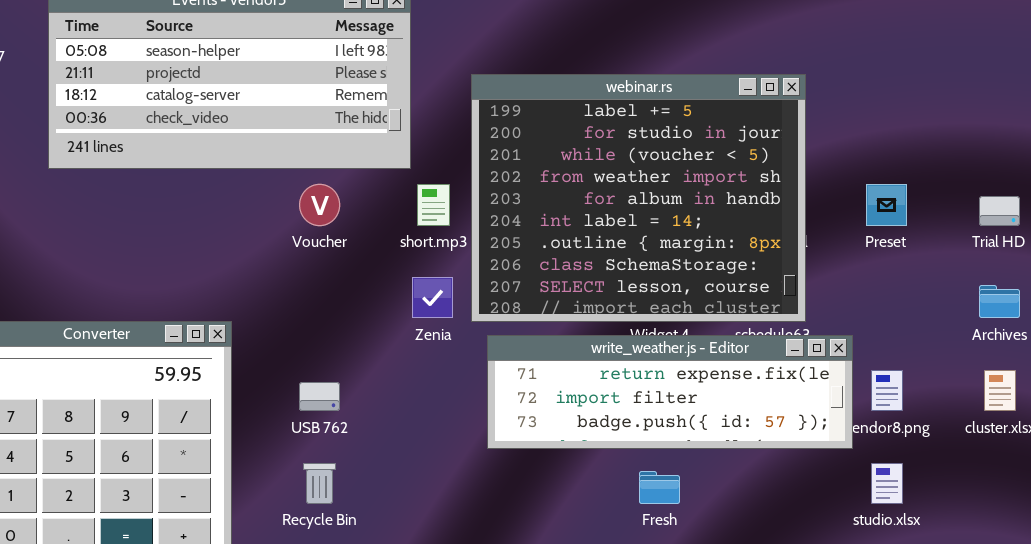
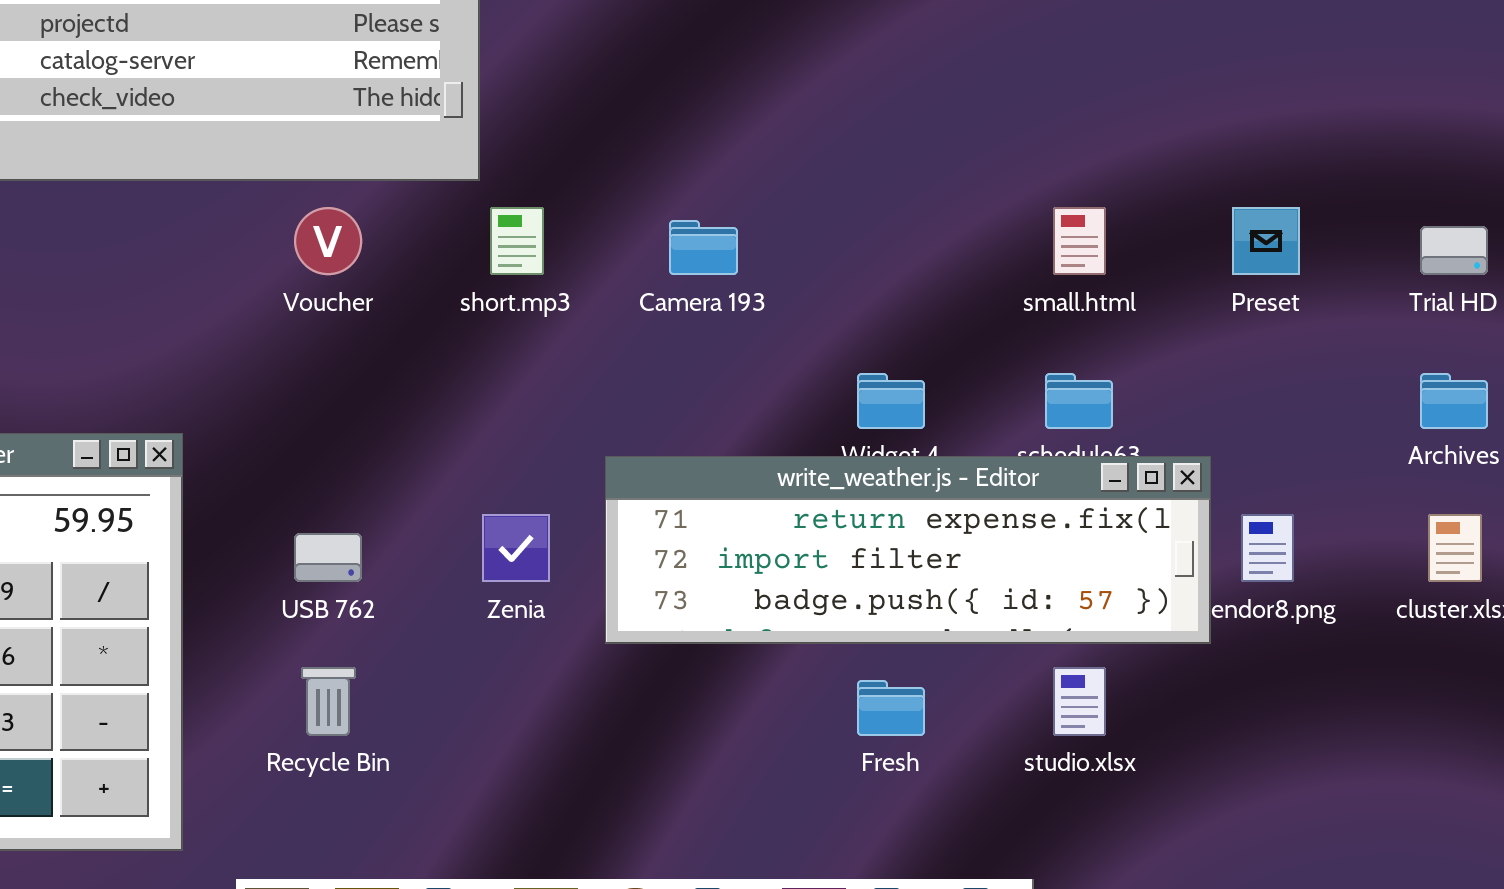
webinar.rs: [471,74,806,322] -> none, closed
Zenia: [412,277,453,318] -> [482,514,550,582], moved
studio.xlsx: [871,463,903,504] -> [1053,667,1106,736], moved

